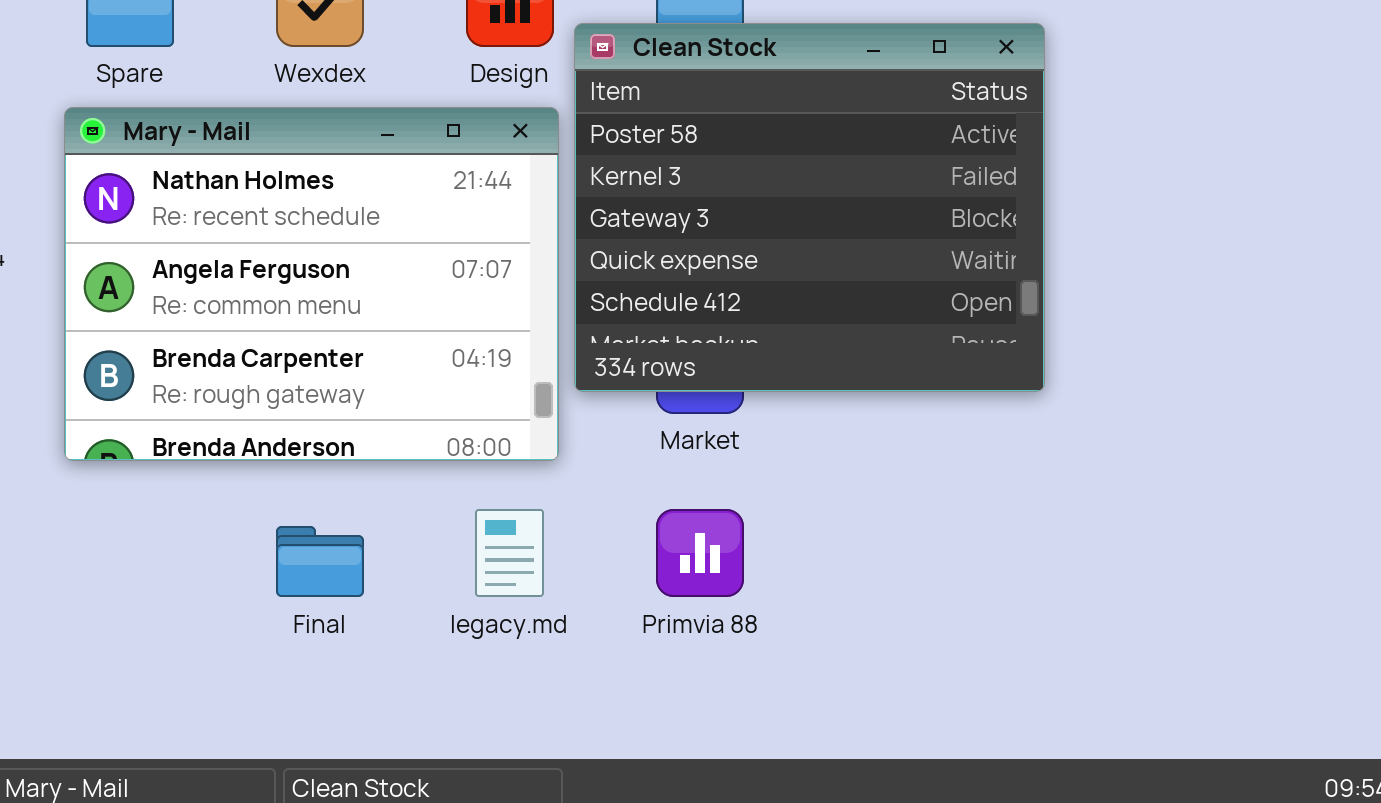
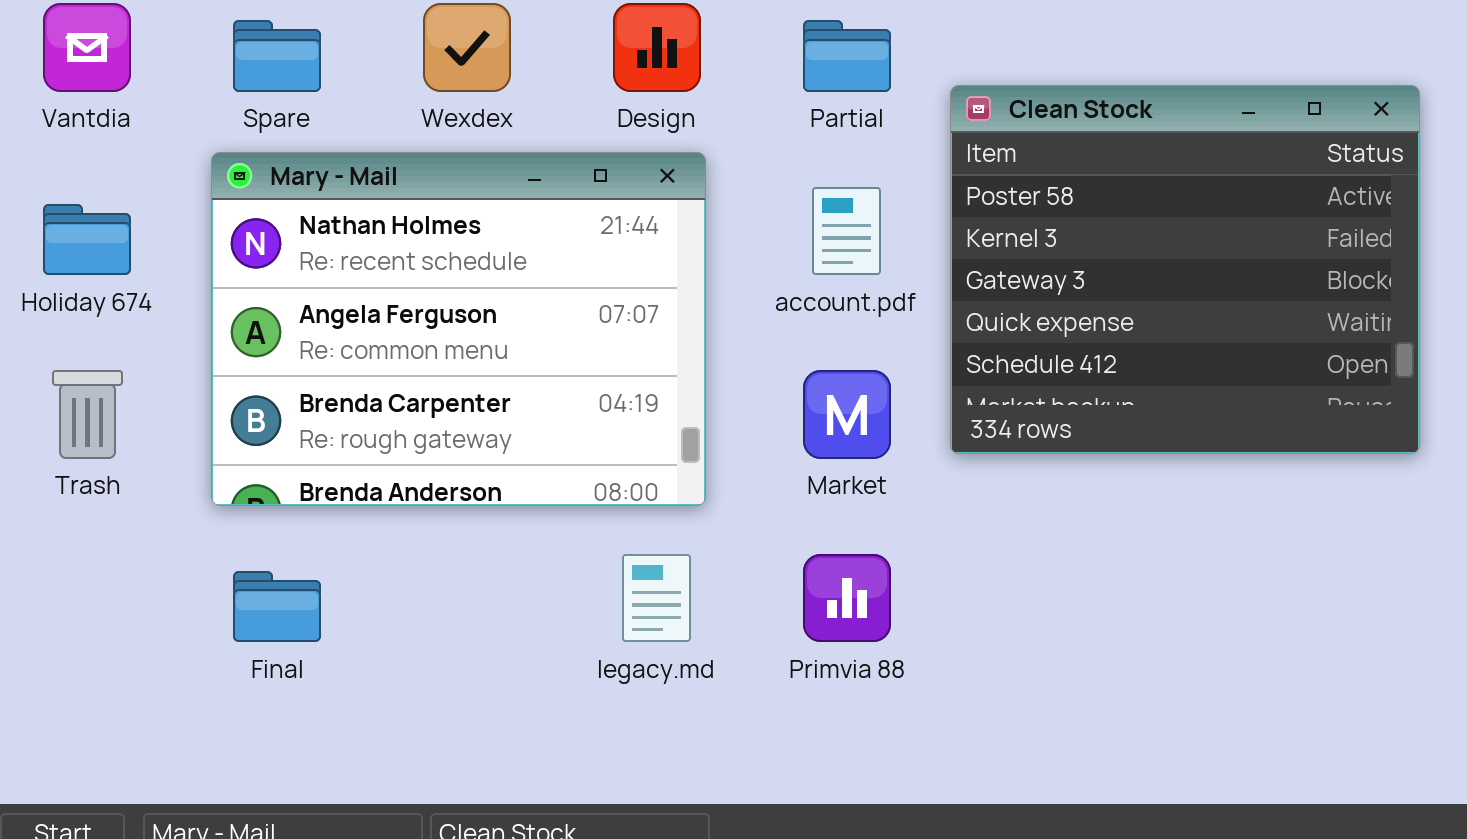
Clean Stock: [574,23,1045,392] -> [950,85,1420,454], moved
Final: [276,526,364,597] -> [233,571,321,642], moved

